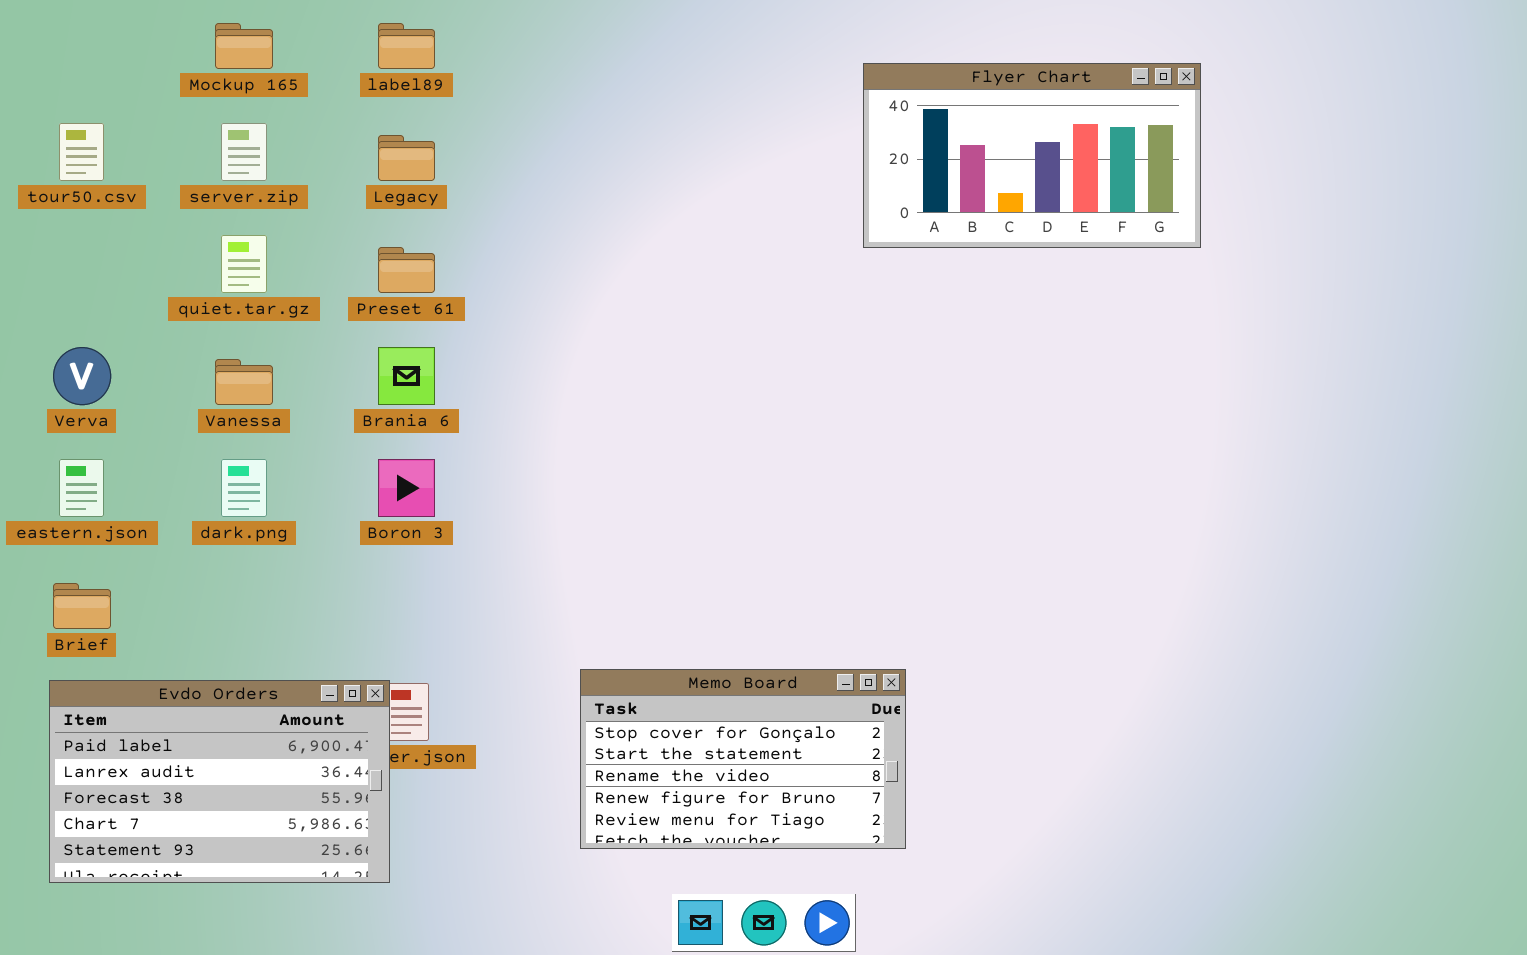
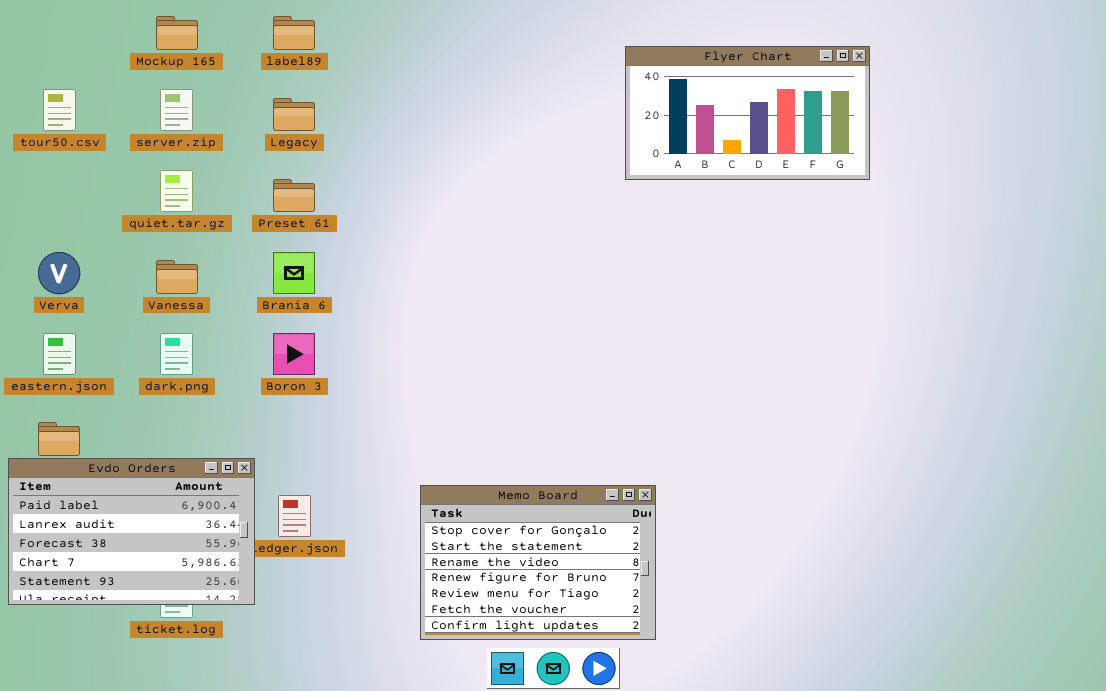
Memo Board: [580,669,906,849] -> [420,485,656,640], resized
Evdo Orders: [49,680,390,883] -> [8,458,255,605], moved

